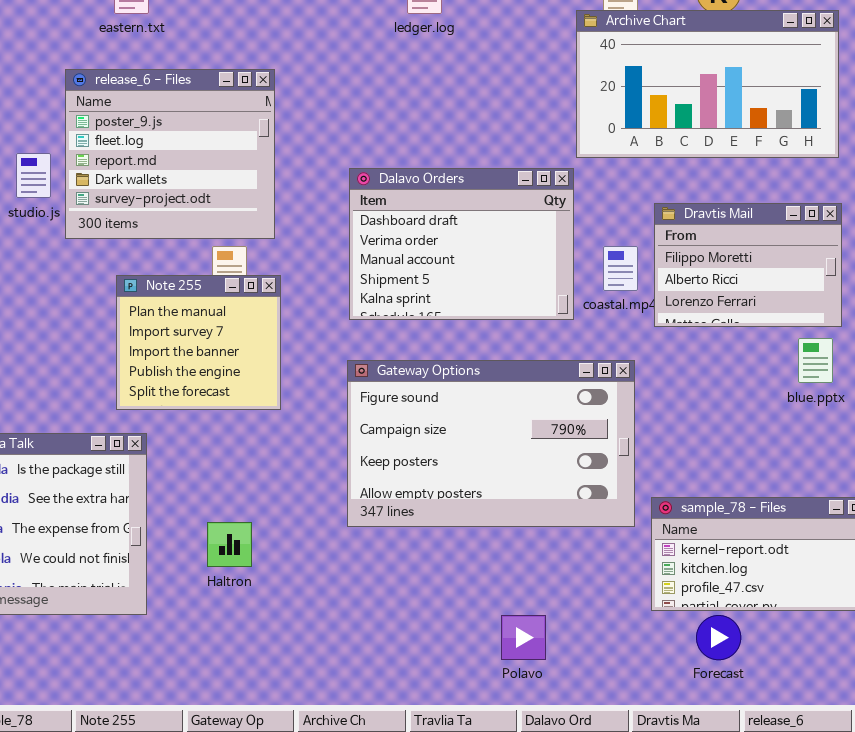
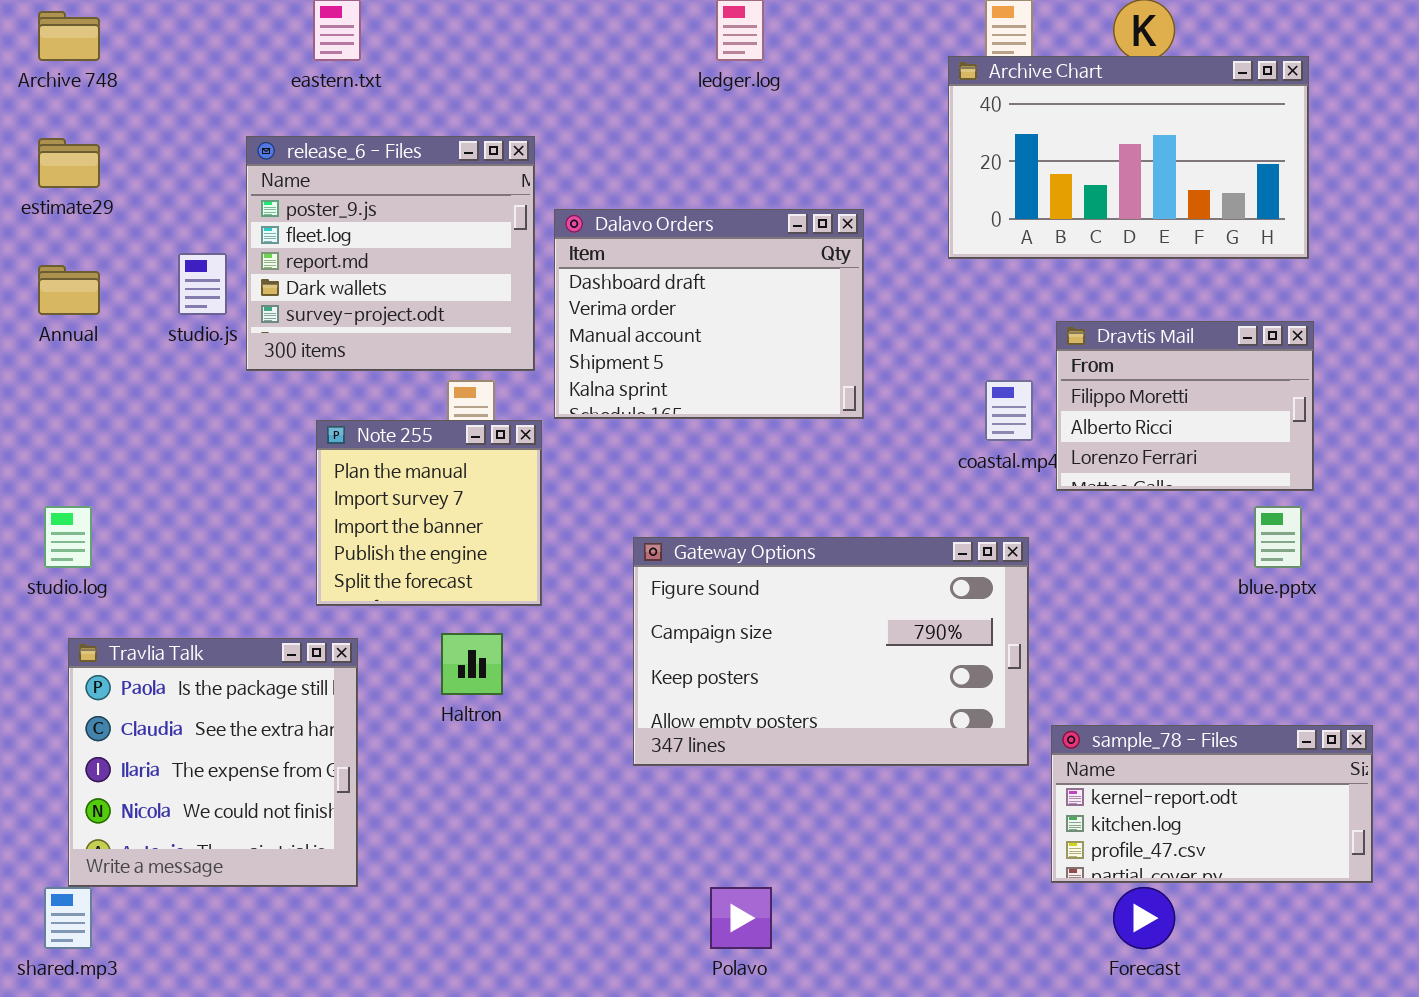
Dalavo Orders: [349,168,574,320] -> [554,209,864,419], moved
Haltron: [207,522,252,567] -> [441,633,503,695], moved
Polavo: [501,615,546,660] -> [710,887,772,949], moved

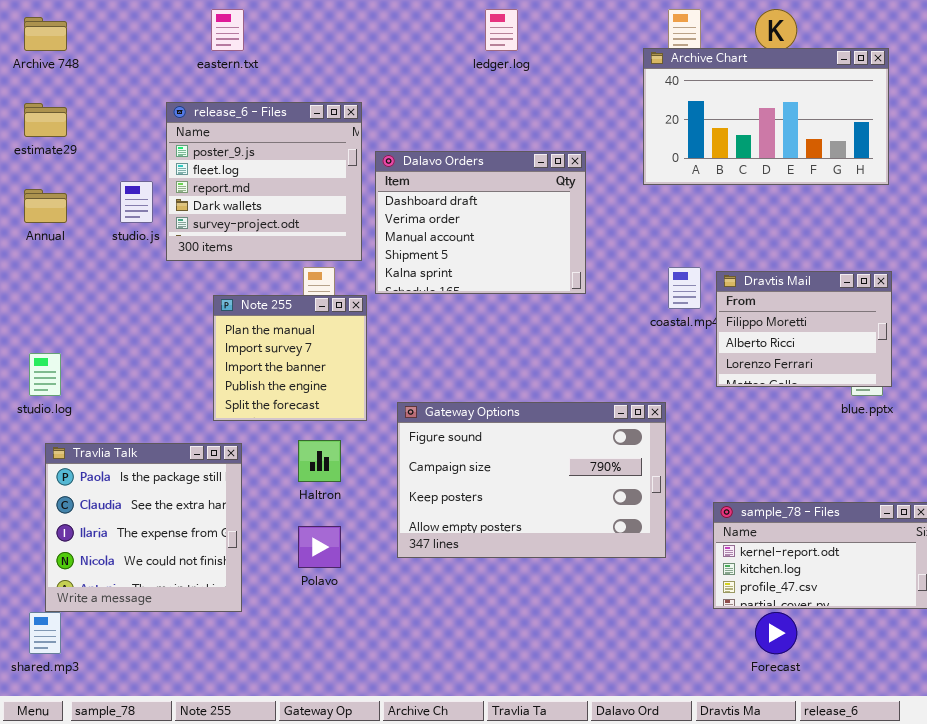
Dravtis Mail: [1056,321,1314,491] -> [716,271,892,387], moved
Gateway Options: [633,537,1029,766] -> [397,402,666,558], moved
Polavo: [710,887,772,949] -> [298,526,341,568], moved

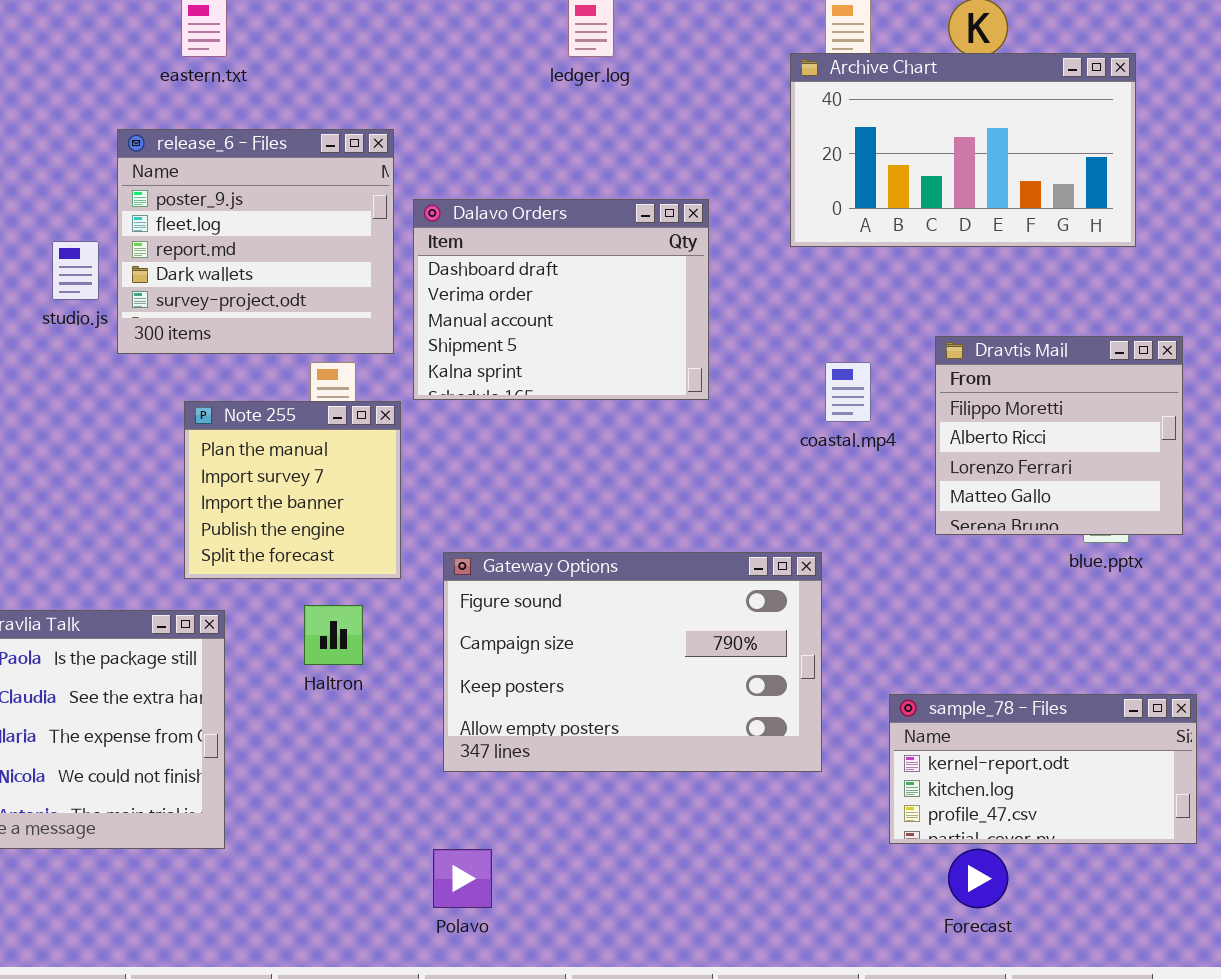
Dravtis Mail: [716,271,892,387] -> [935,336,1183,535], moved, resized
Polavo: [298,526,341,568] -> [433,849,492,908], moved

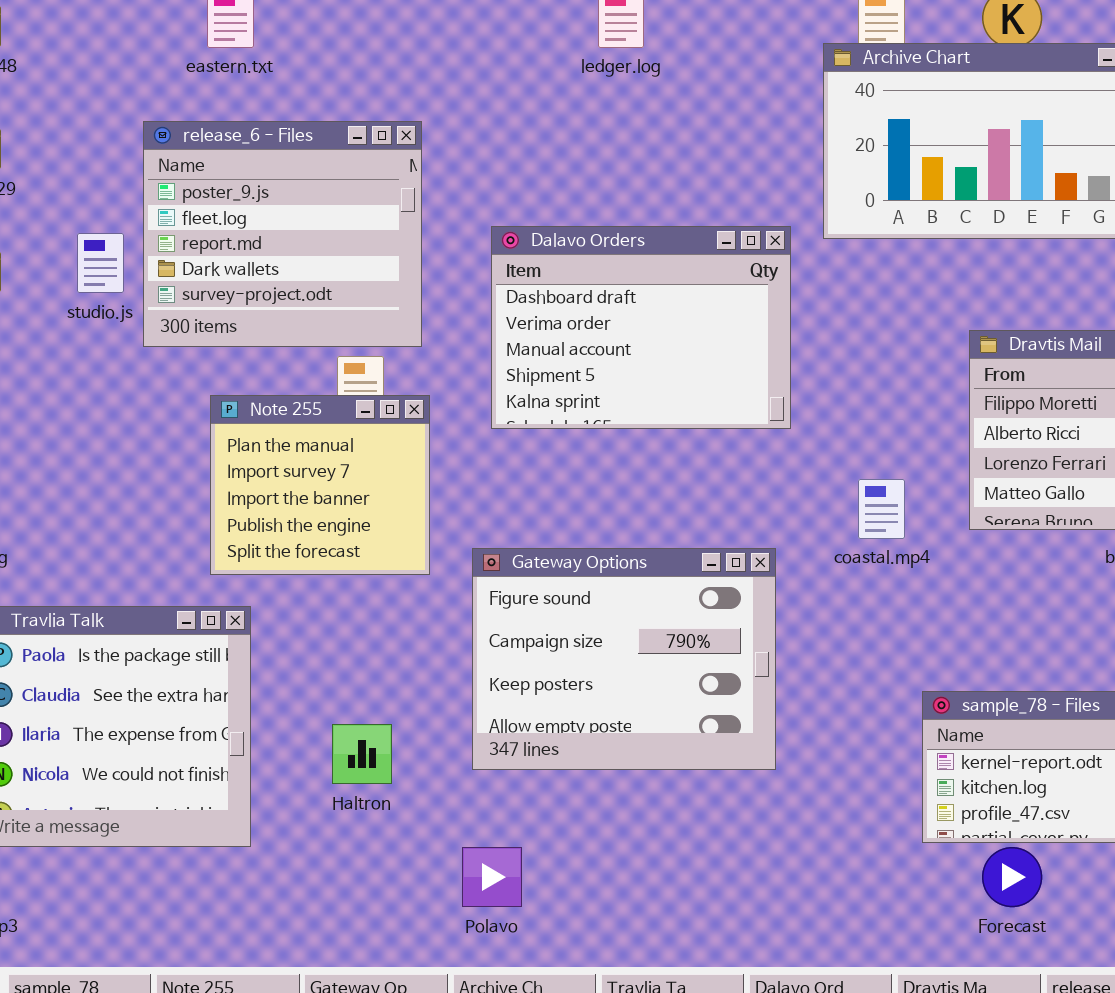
Dalavo Orders: [413,199,709,400] -> [491,226,791,429], moved
coastal.mp4: [825,362,871,422] -> [858,479,905,539], moved
Gateway Options: [443,552,822,772] -> [472,548,776,770], resized
Haltron: [304,605,363,665] -> [332,724,392,784], moved

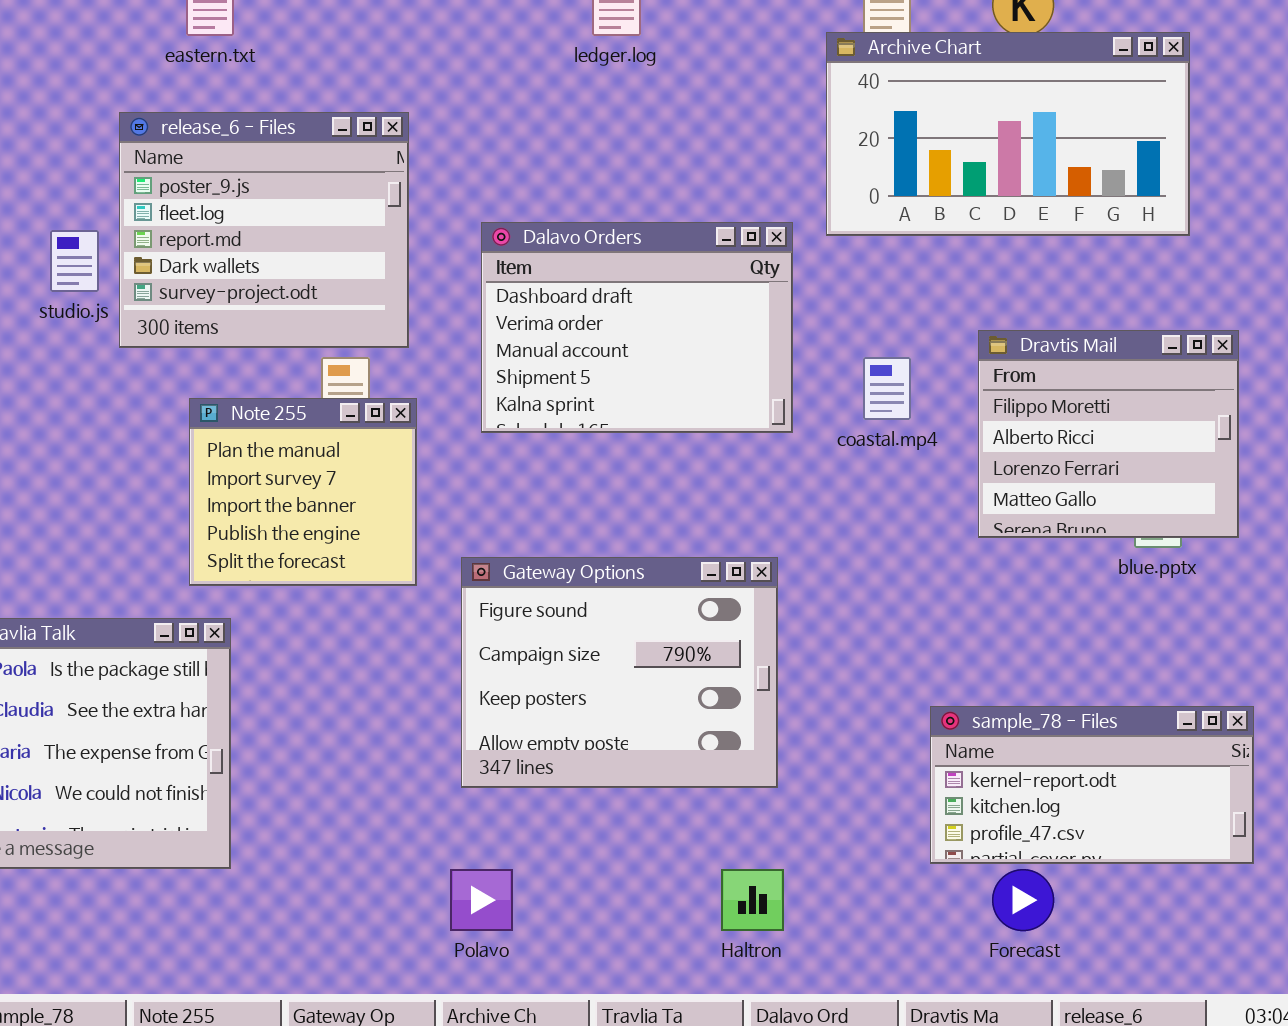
coastal.mp4: [858,479,905,539] -> [863,357,911,420], moved
Haltron: [332,724,392,784] -> [721,869,784,931], moved

